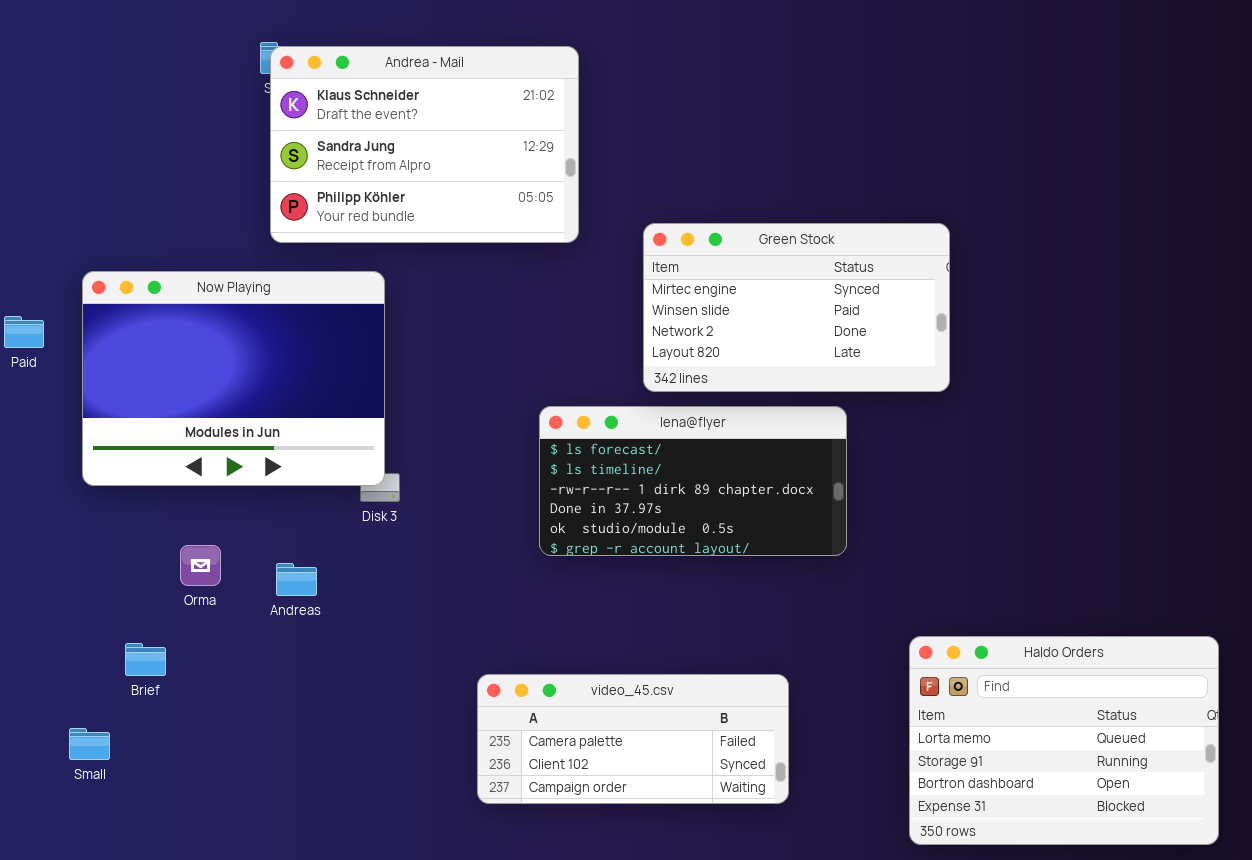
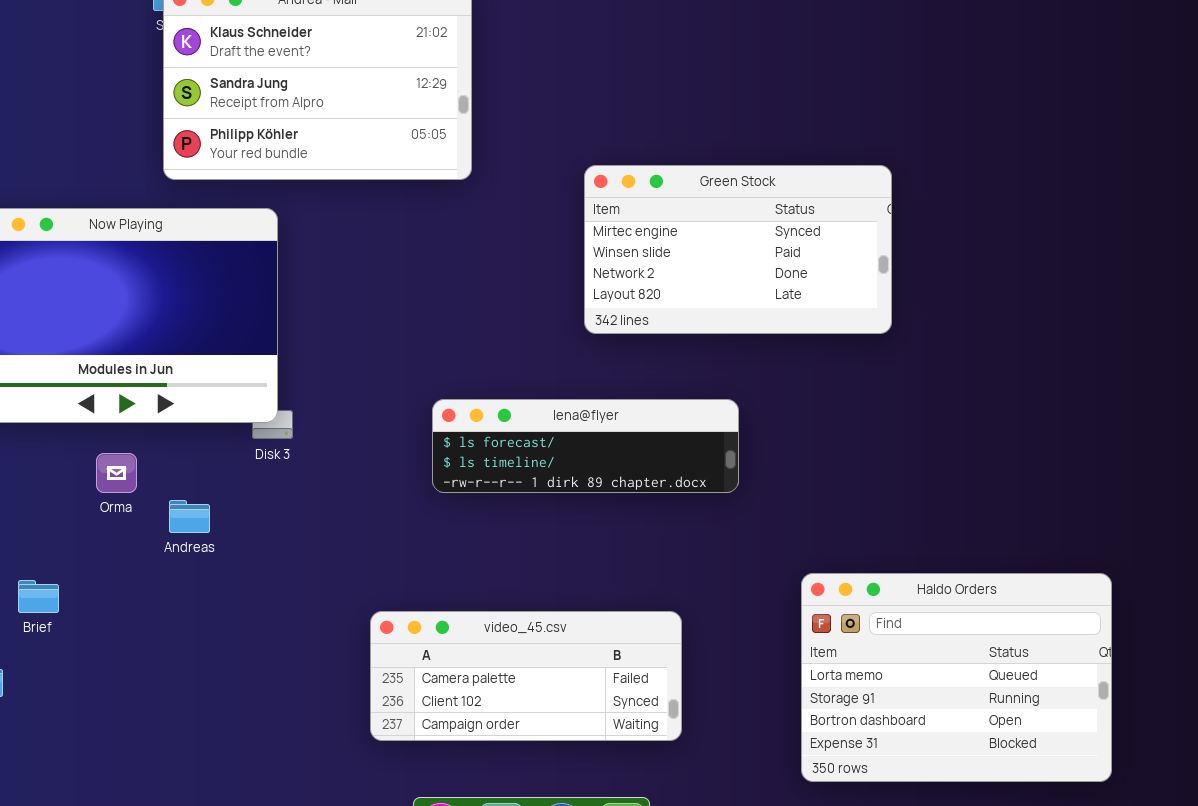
Green Stock: [643,223,950,392] -> [584,165,892,334], moved
lena@flyer: [539,406,847,556] -> [432,399,739,493], resized
Orma: [180,545,221,586] -> [96,453,137,493], moved

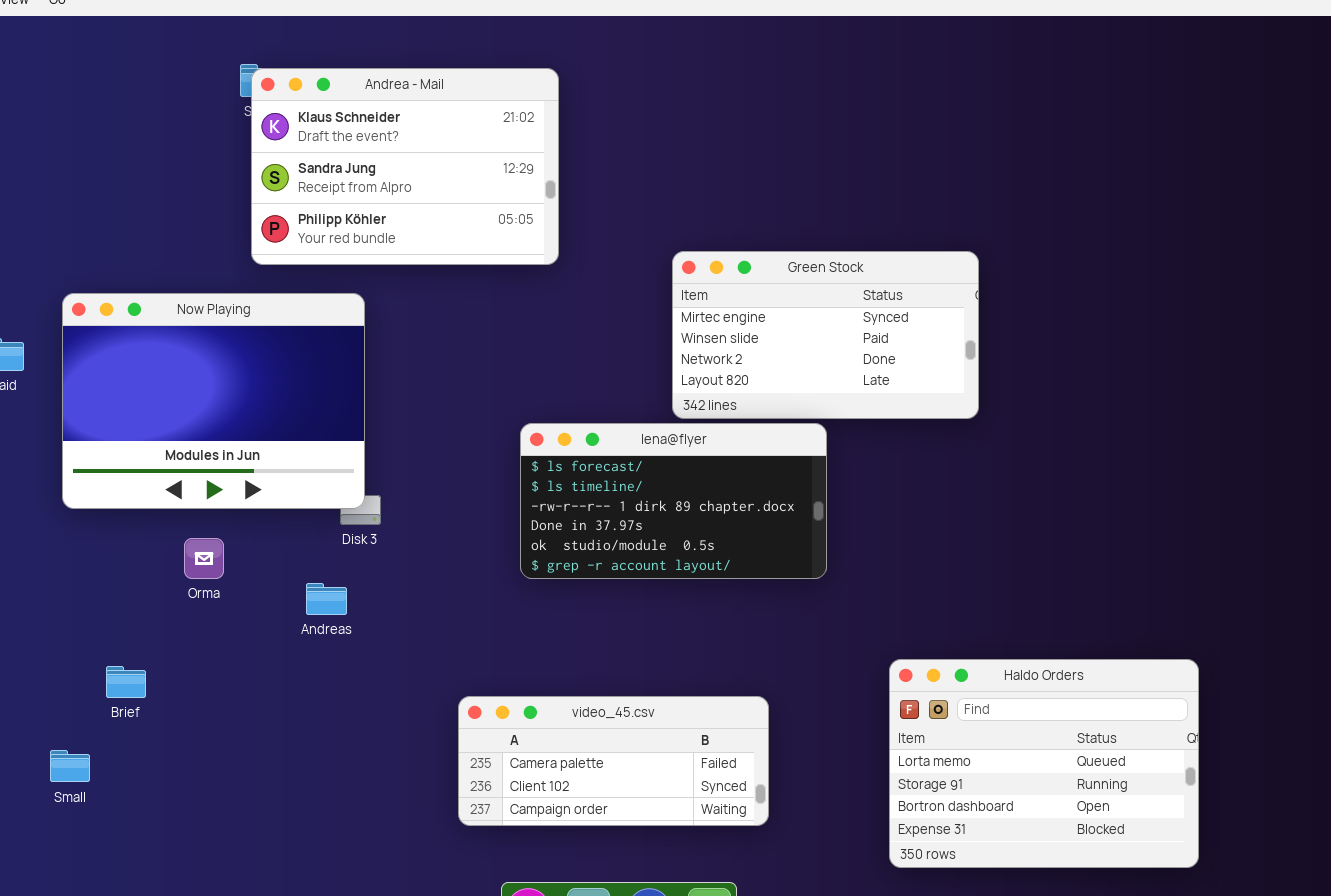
lena@flyer: [432,399,739,493] -> [520,423,827,579], resized
Andreas: [169,500,210,533] -> [306,583,347,615], moved

